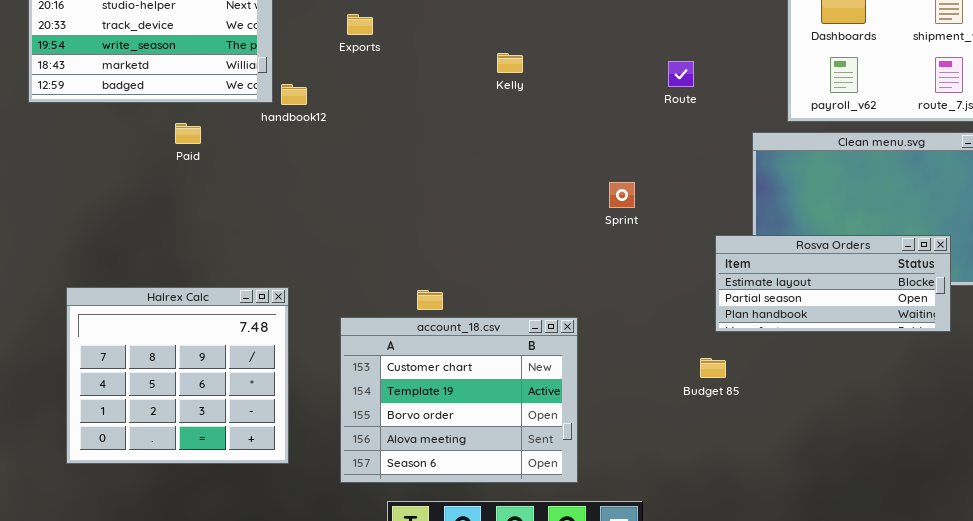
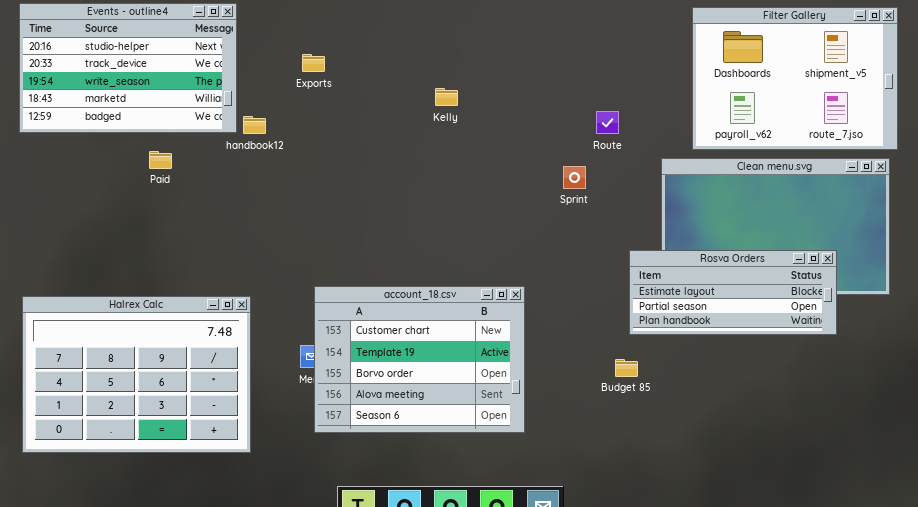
Route: [668,61,694,87] -> [596,111,619,134], moved
Sprint: [609,182,635,208] -> [563,166,586,189], moved
Halrex Calc: [66,287,289,464] -> [22,296,251,453], resized
account_18.csv: [340,317,578,483] -> [314,286,525,433], moved

